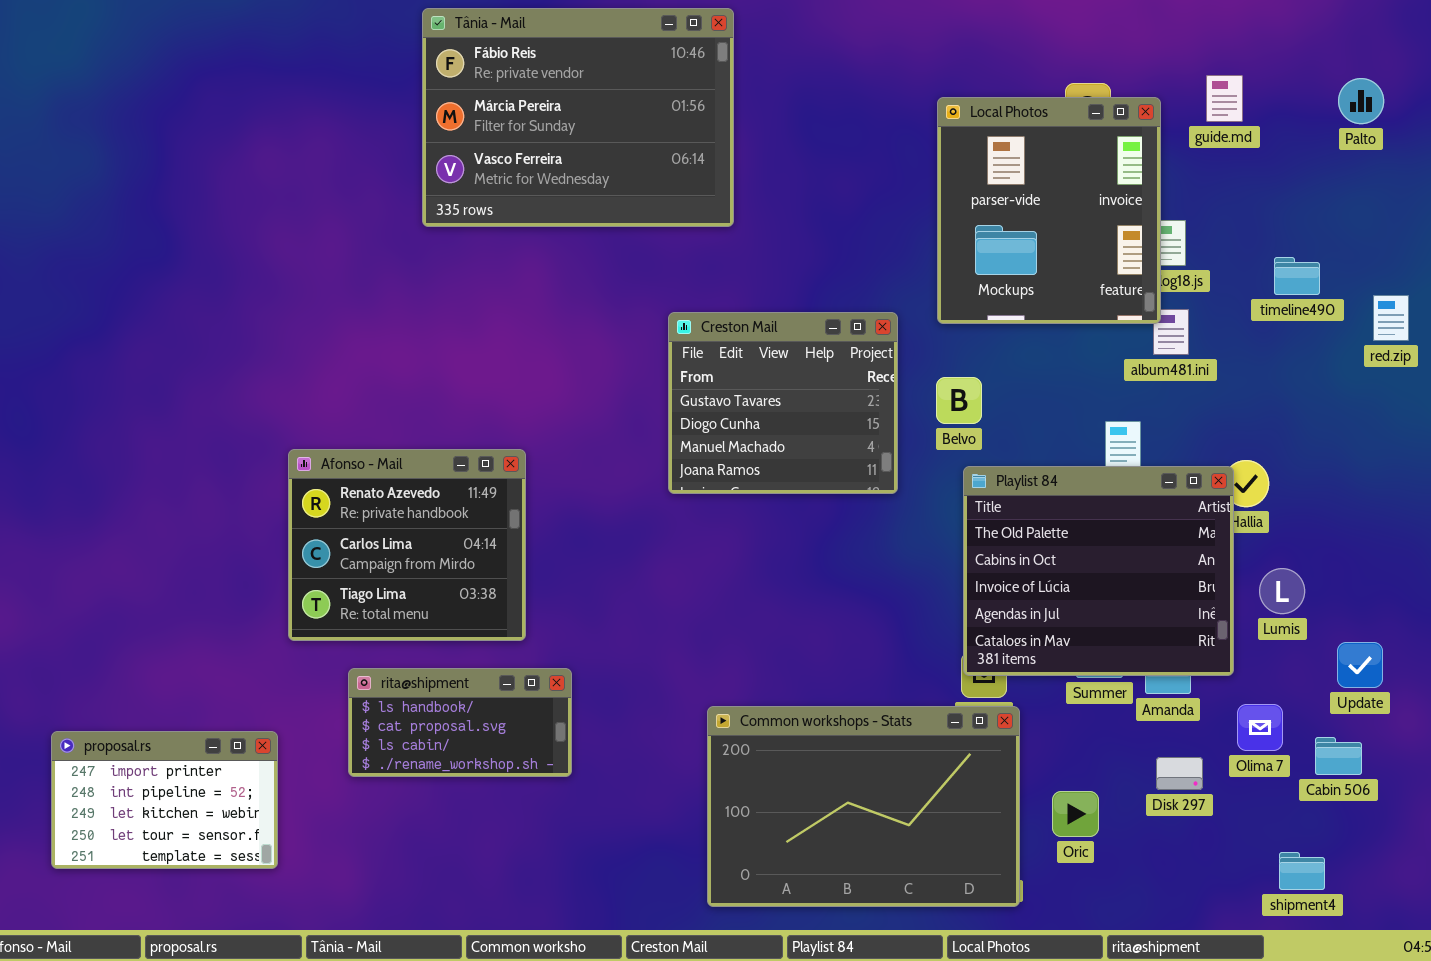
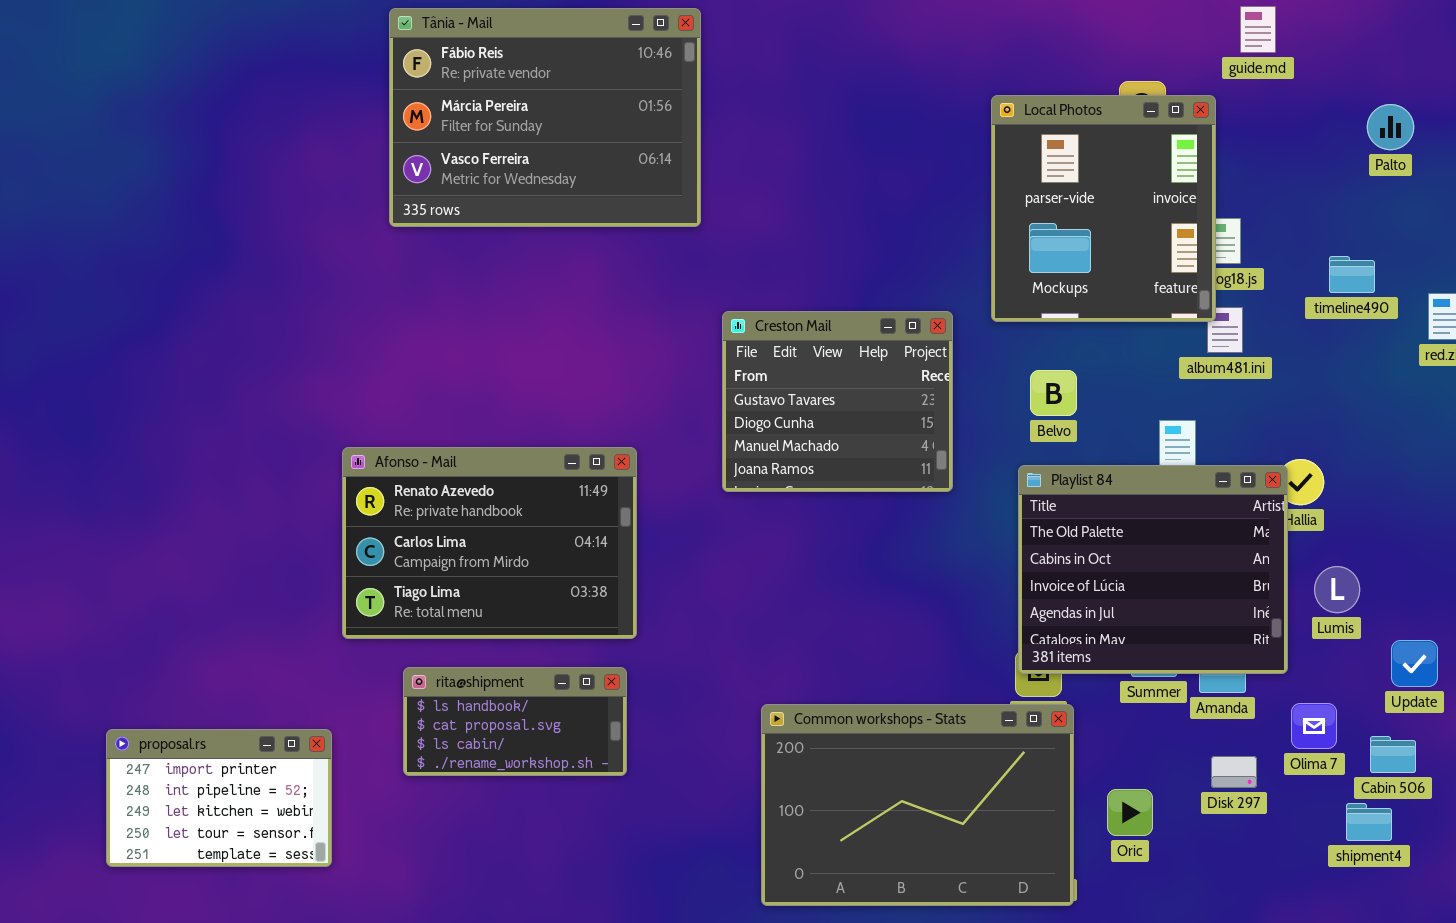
Tânia - Mail: [422,8,734,227] -> [389,8,701,227], moved
guide.md: [1206,75,1243,122] -> [1240,6,1276,53], moved
Palto: [1338,78,1384,124] -> [1367,104,1414,150], moved
Belvo: [936,377,982,424] -> [1030,370,1077,416], moved
Afonso - Mail: [288,449,526,641] -> [342,447,637,639], resized
shipment4: [1279,852,1325,890] -> [1346,803,1392,841], moved

